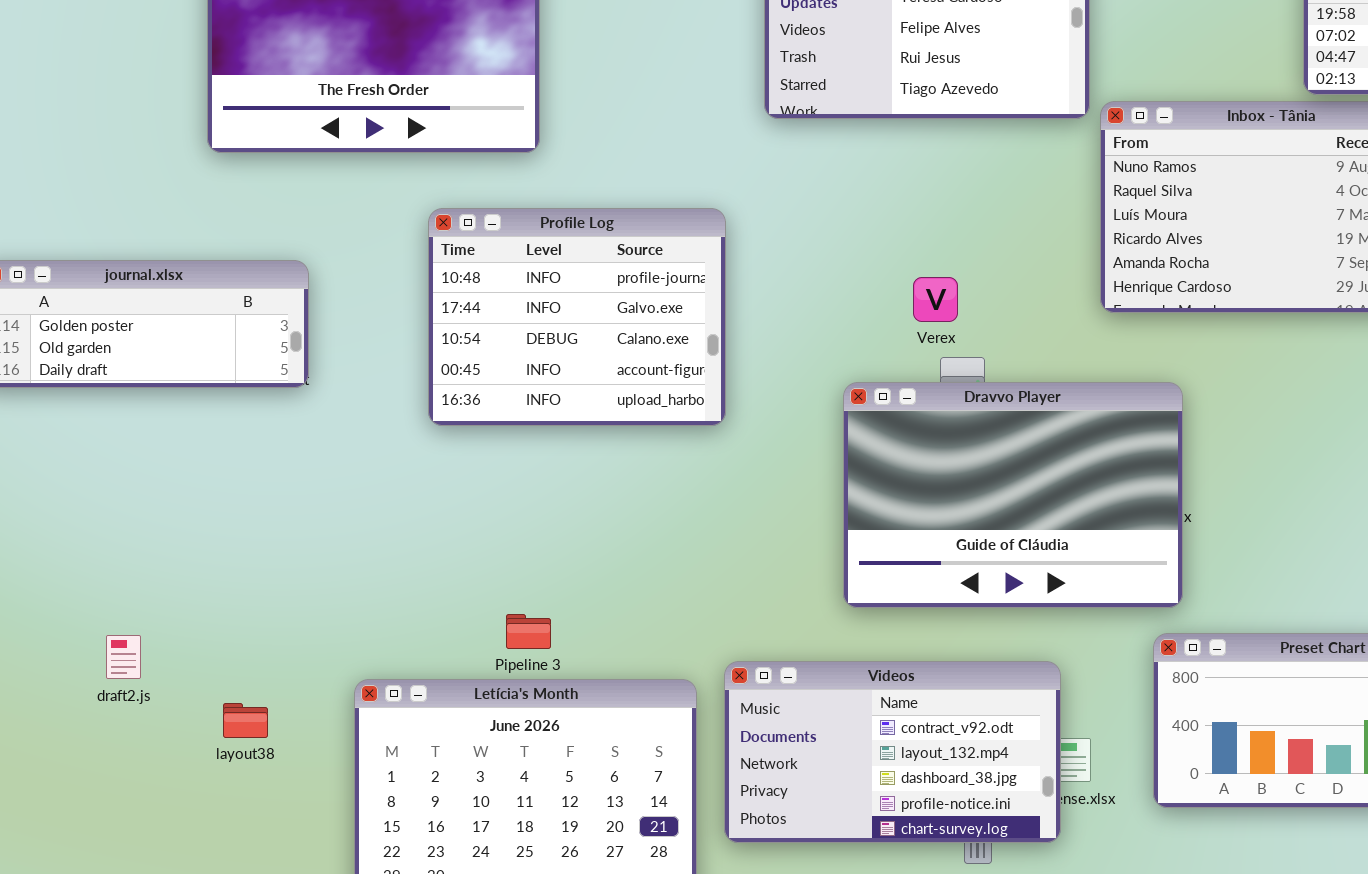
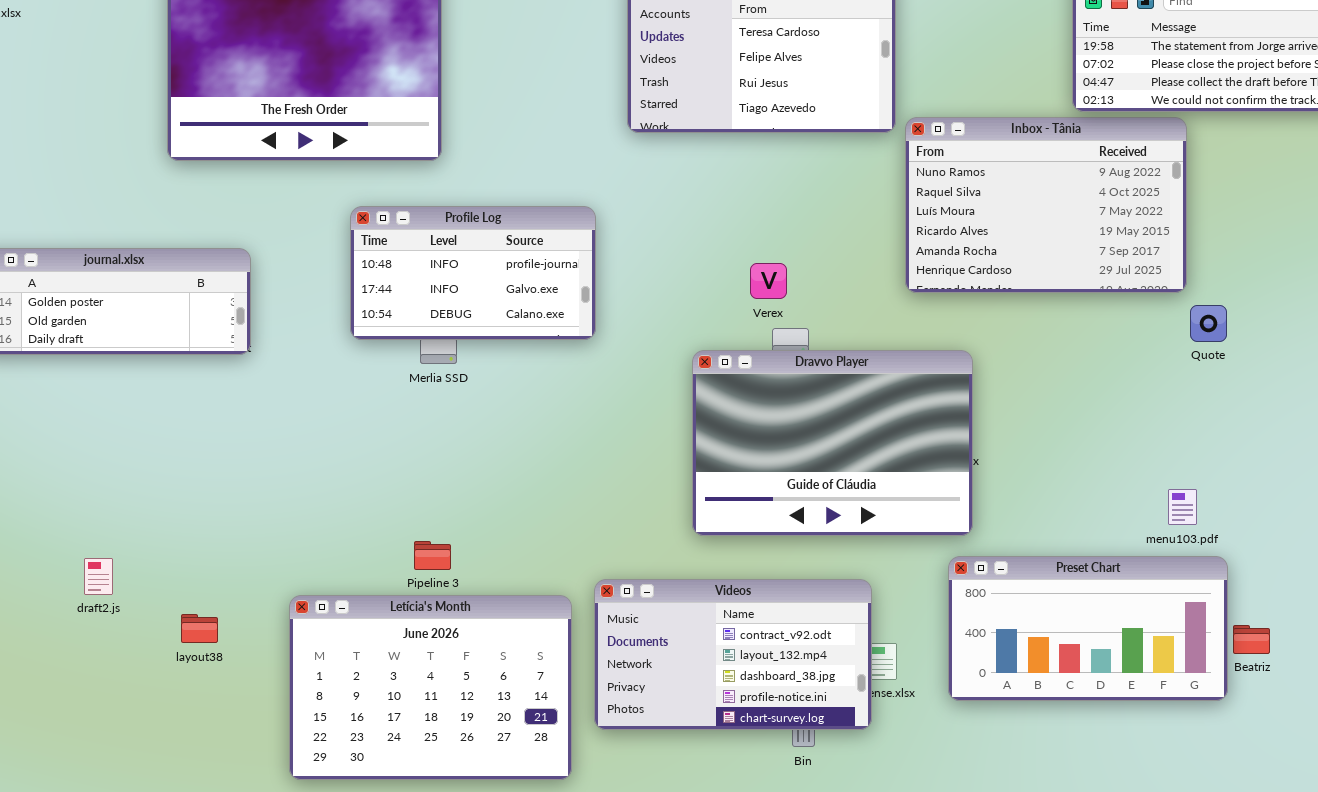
Profile Log: [428,208,726,426] -> [350,206,596,340], resized

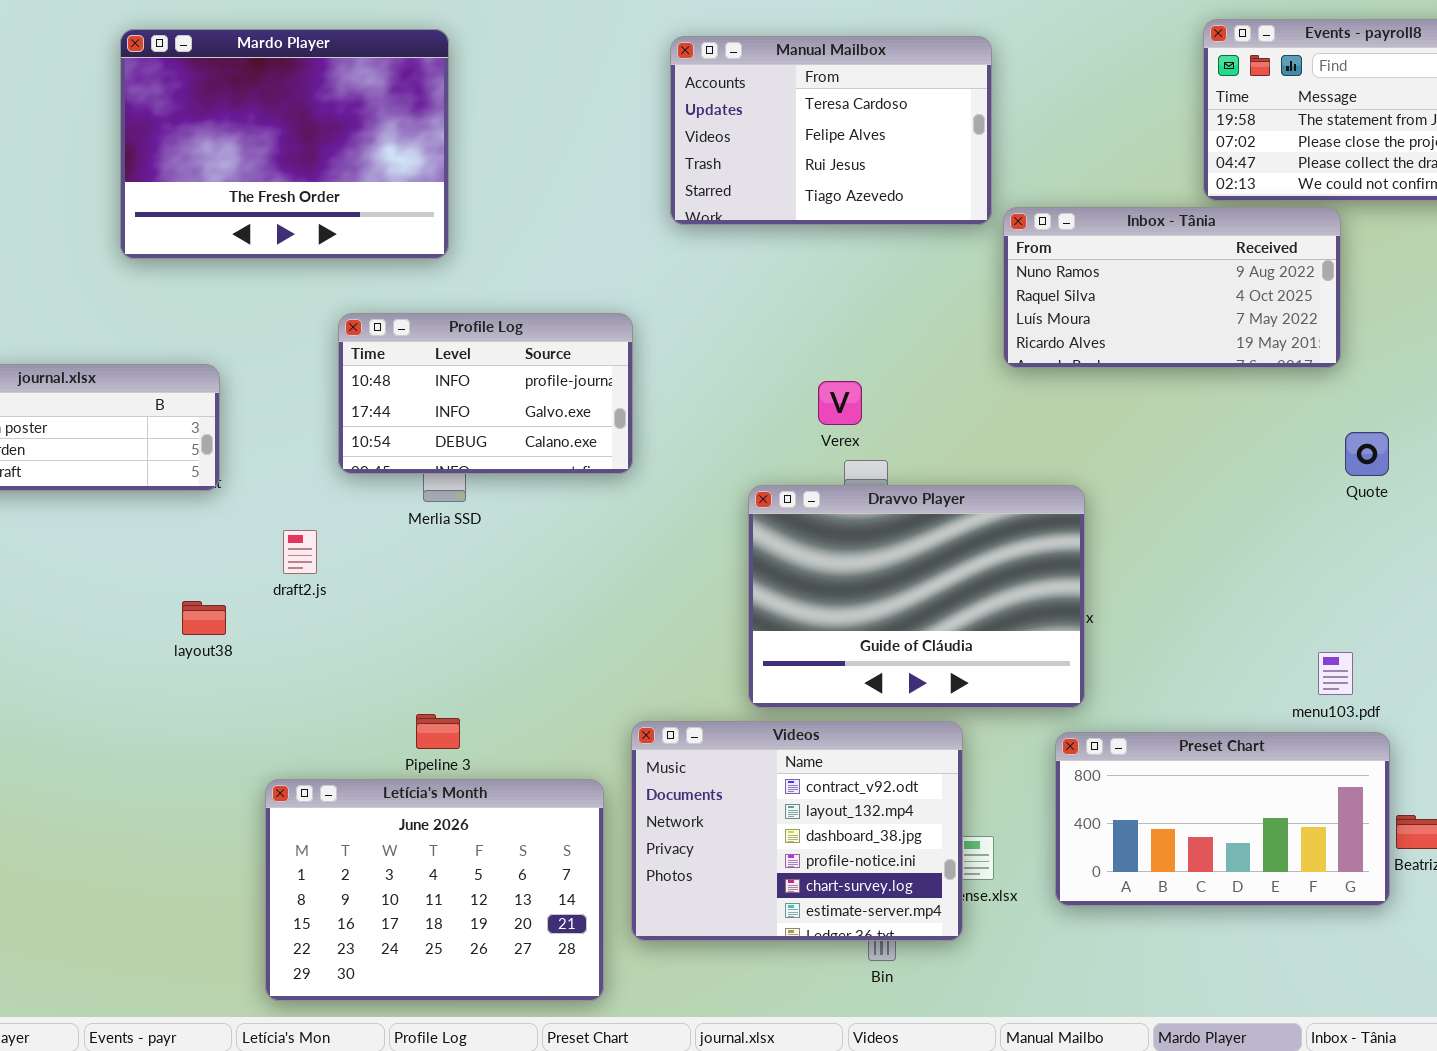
Inbox - Tânia: [905,117,1187,293] -> [1003,207,1341,368], resized
draft2.js: [84,558,113,595] -> [283,530,317,574], moved
Videos: [594,579,872,730] -> [631,721,963,941], resized
layout38: [181,614,218,643] -> [182,601,226,635], moved

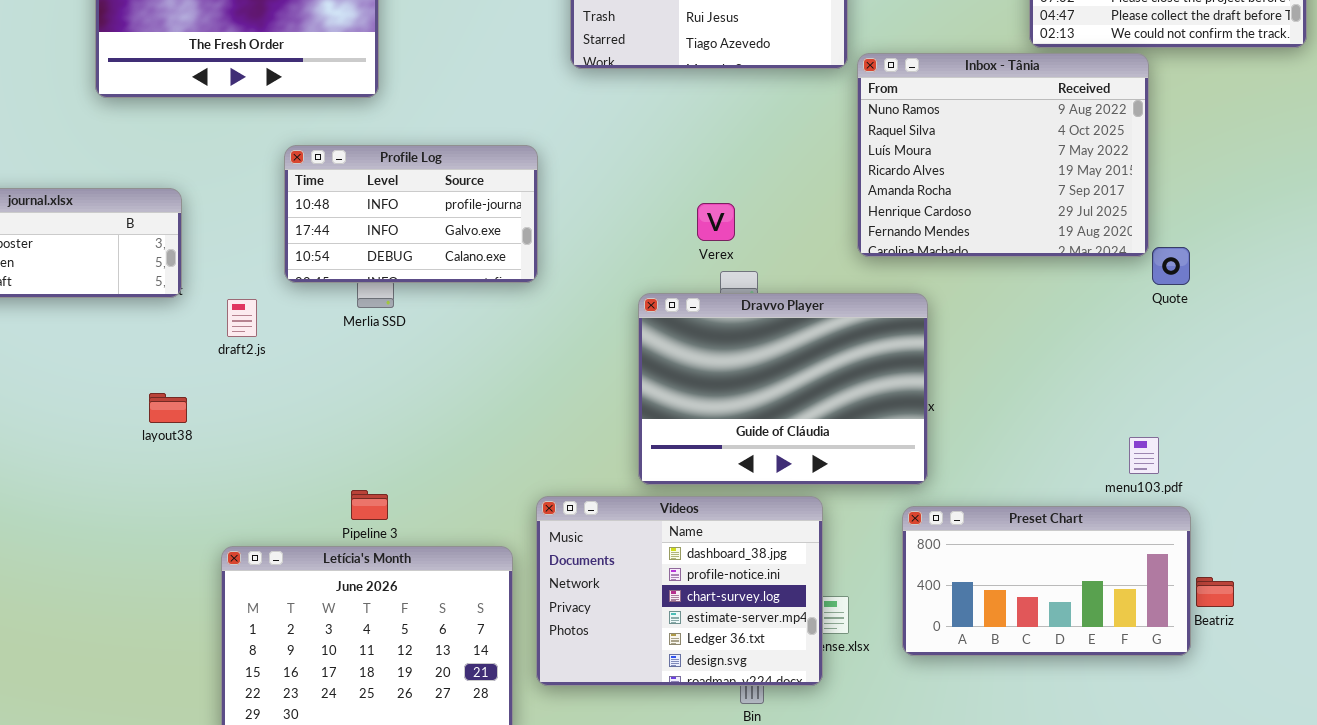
Inbox - Tânia: [1003,207,1341,368] -> [857,53,1149,257], resized
draft2.js: [283,530,317,574] -> [227,299,257,337], moved
Videos: [631,721,963,941] -> [536,496,823,686], scrolled down 2 rows

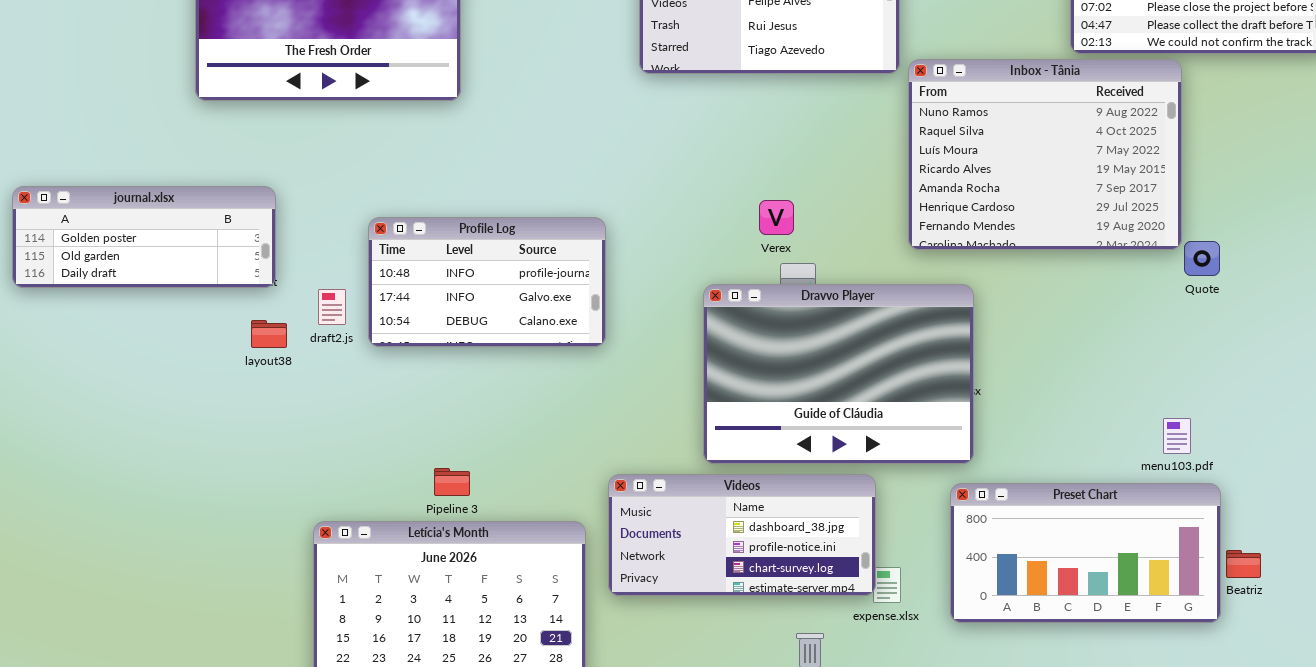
Profile Log: [284,145,538,283] -> [368,217,606,347], moved
layout38: [149,393,187,423] -> [251,320,287,348], moved
Videos: [536,496,823,686] -> [608,474,876,596], resized

